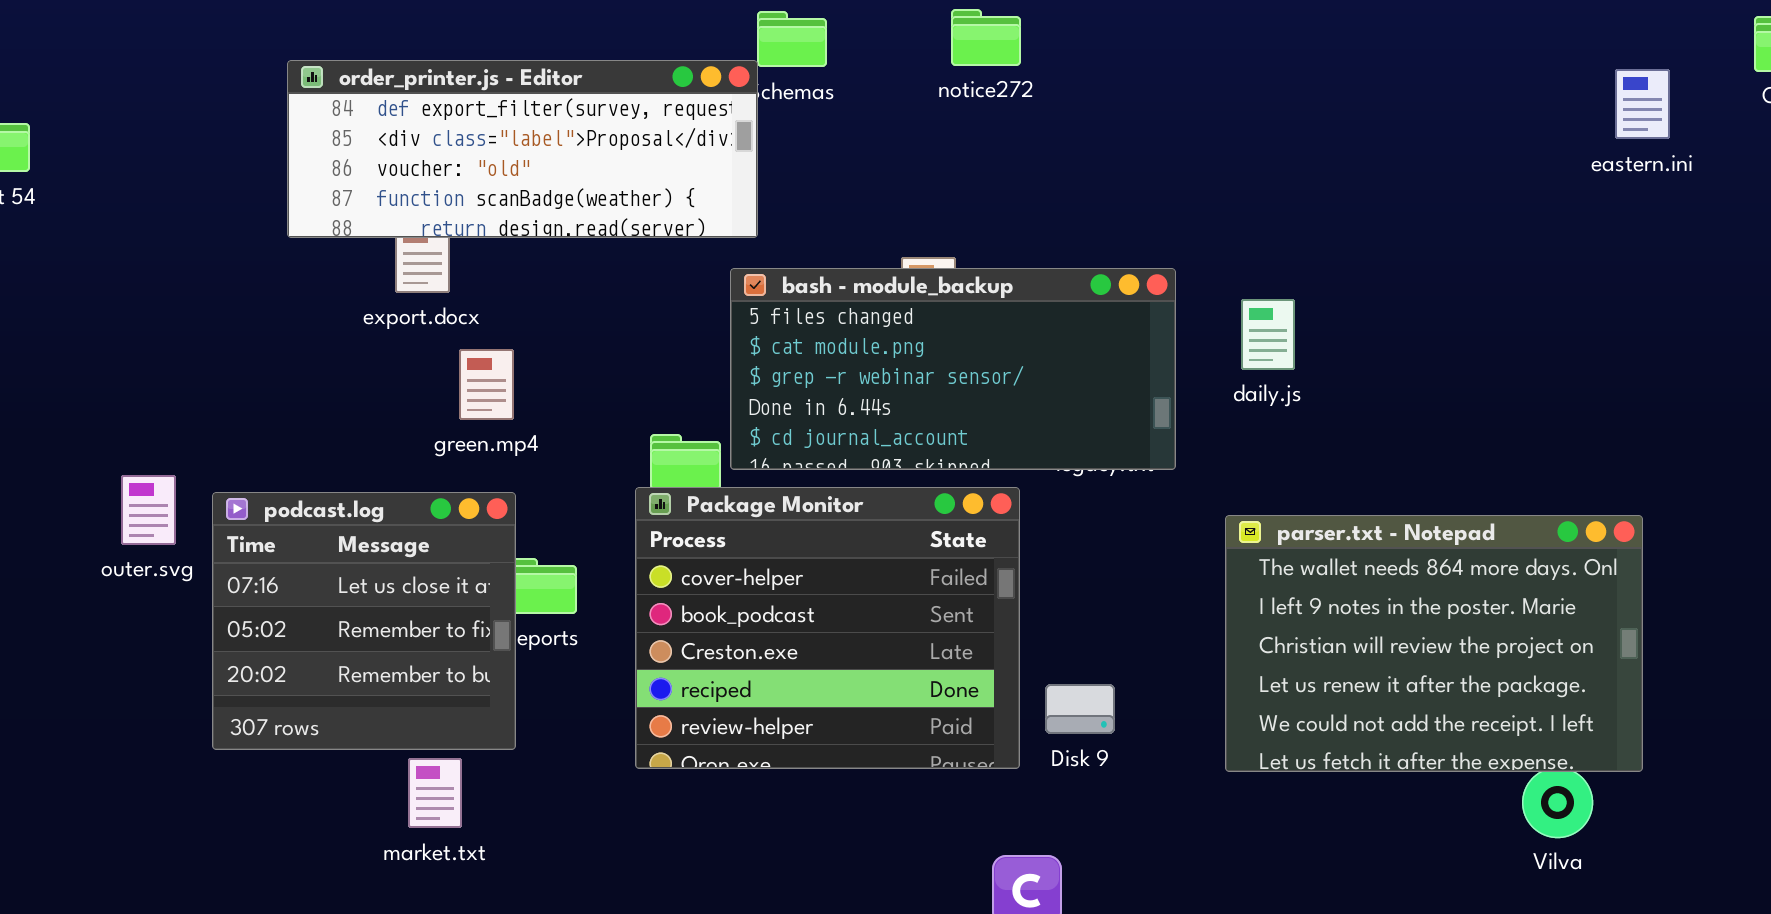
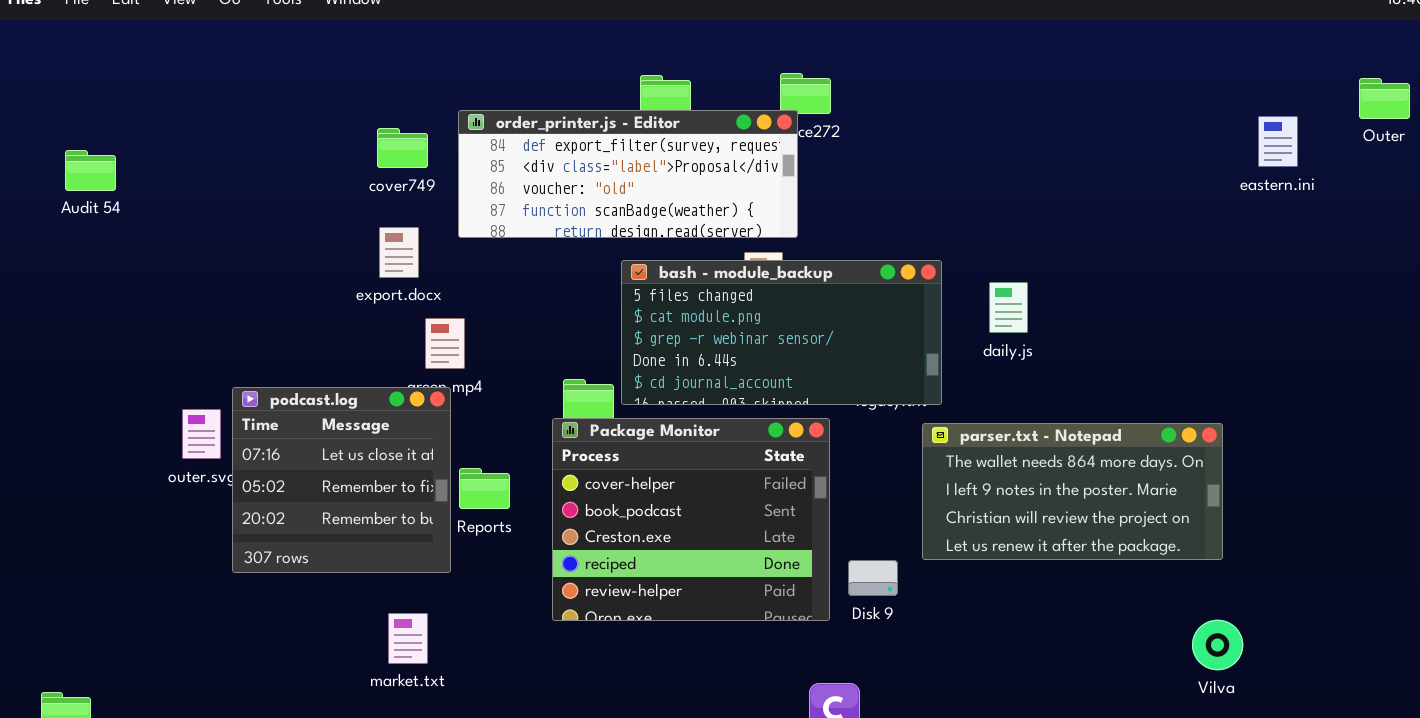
order_printer.js - Editor: [287,60,758,238] -> [458,110,798,238], moved
podcast.log: [212,492,516,750] -> [232,387,451,573], moved
parser.txt - Notepad: [1225,515,1643,772] -> [922,423,1223,560], moved, resized

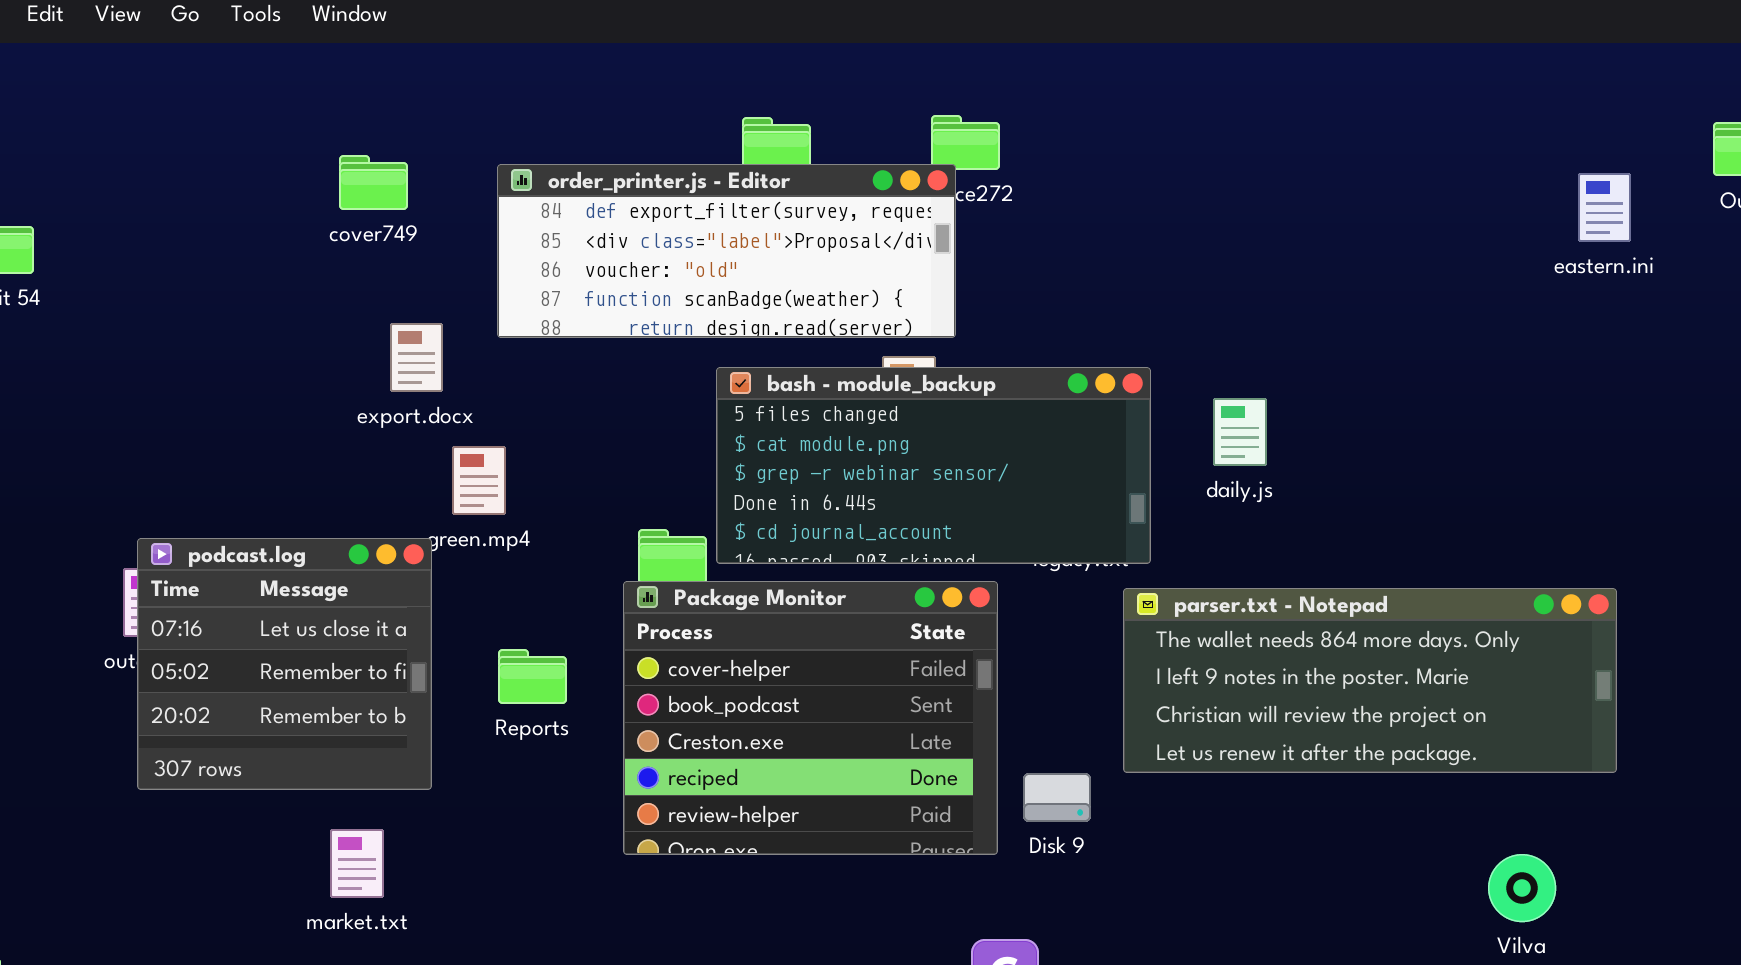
cover749: [377,128,428,168] -> [339,155,408,210], moved
podcast.log: [232,387,451,573] -> [137,538,432,790], moved
parser.txt - Notepad: [922,423,1223,560] -> [1123,588,1617,773], resized
market.txt: [388,613,428,664] -> [330,829,384,898], moved

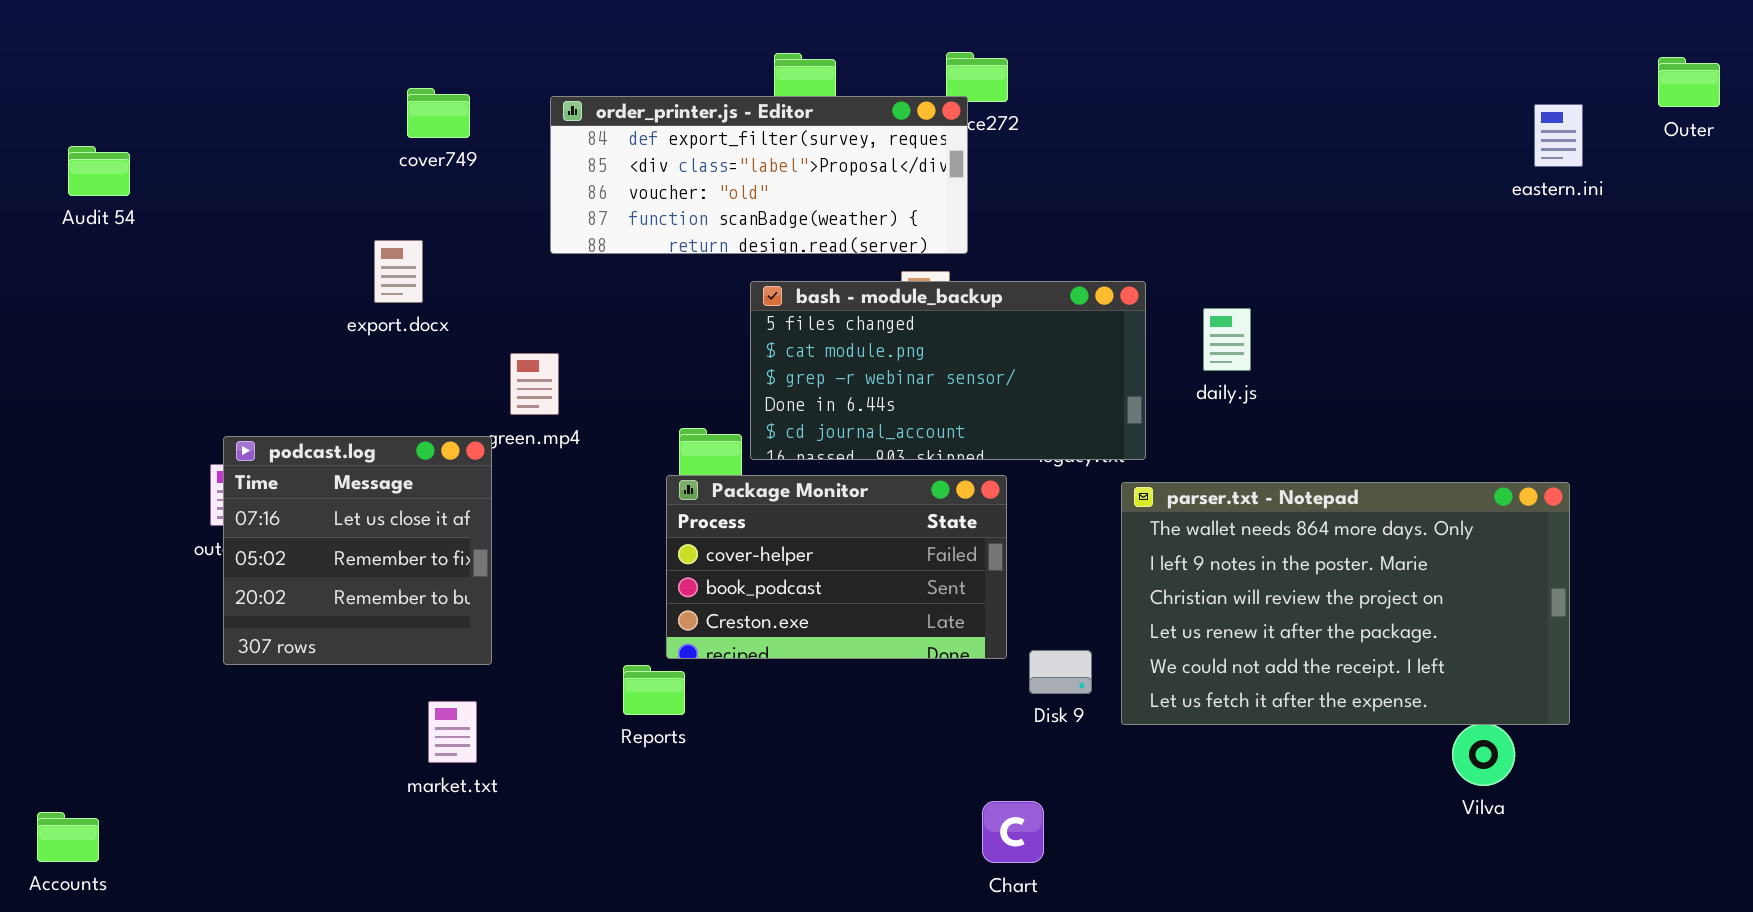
export.docx: [390,323,443,392] -> [374,240,423,303], moved
Package Monitor: [623,581,998,855] -> [666,475,1007,659], resized
parser.txt - Notepad: [1123,588,1617,773] -> [1121,482,1570,725], resized
Reports: [498,649,567,704] -> [623,665,685,715], moved
market.txt: [330,829,384,898] -> [428,701,477,763], moved

